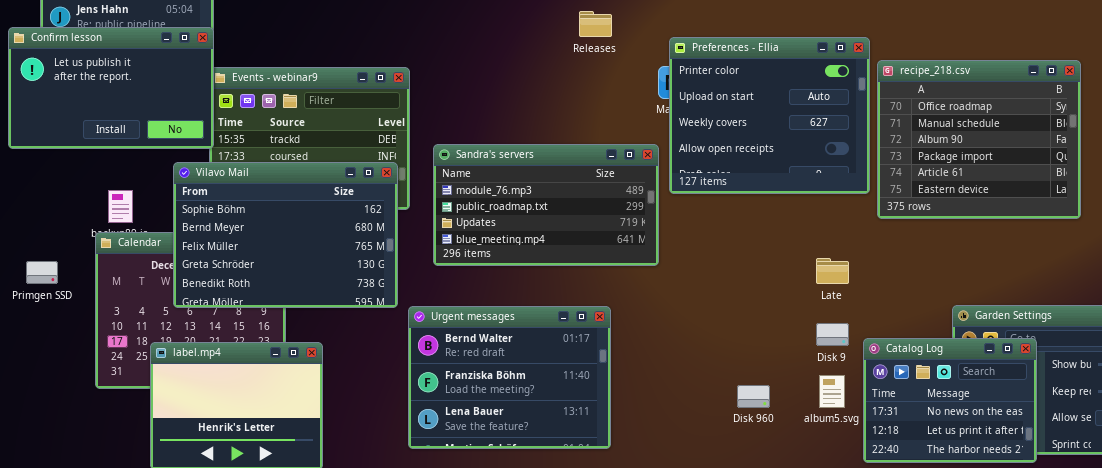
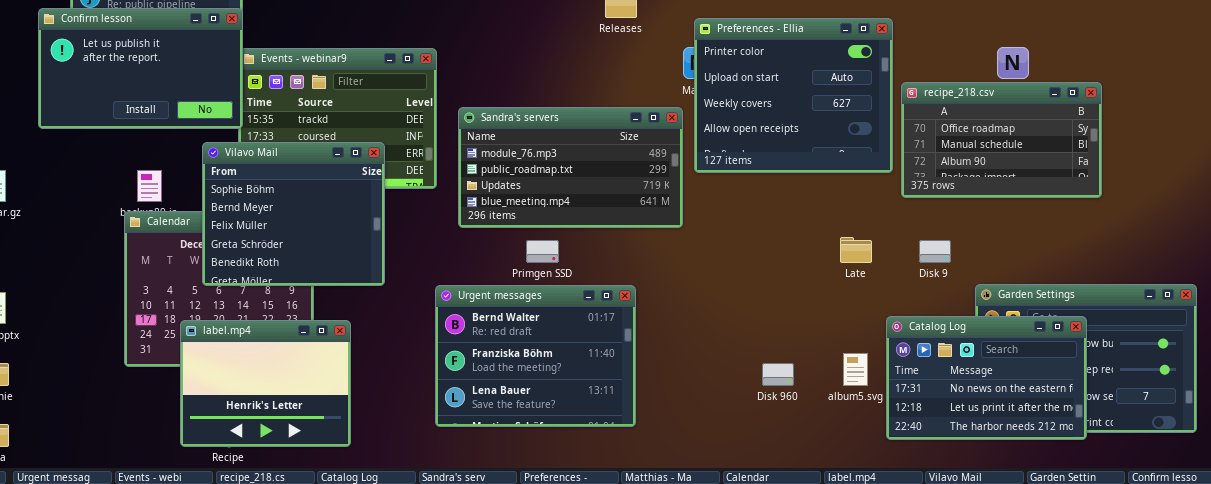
recipe_218.csv: [877,60,1081,219] -> [901,82,1102,198], resized
Sandra's servers: [433,144,659,266] -> [458,107,683,228], moved
Vilavo Mail: [173,162,398,308] -> [202,142,385,286], resized
Primgen SSD: [26,261,58,284] -> [526,240,559,263], moved
Disk 9: [816,323,849,346] -> [919,240,951,263], moved
Catalog Log: [863,338,1037,463] -> [886,316,1087,440], resized

